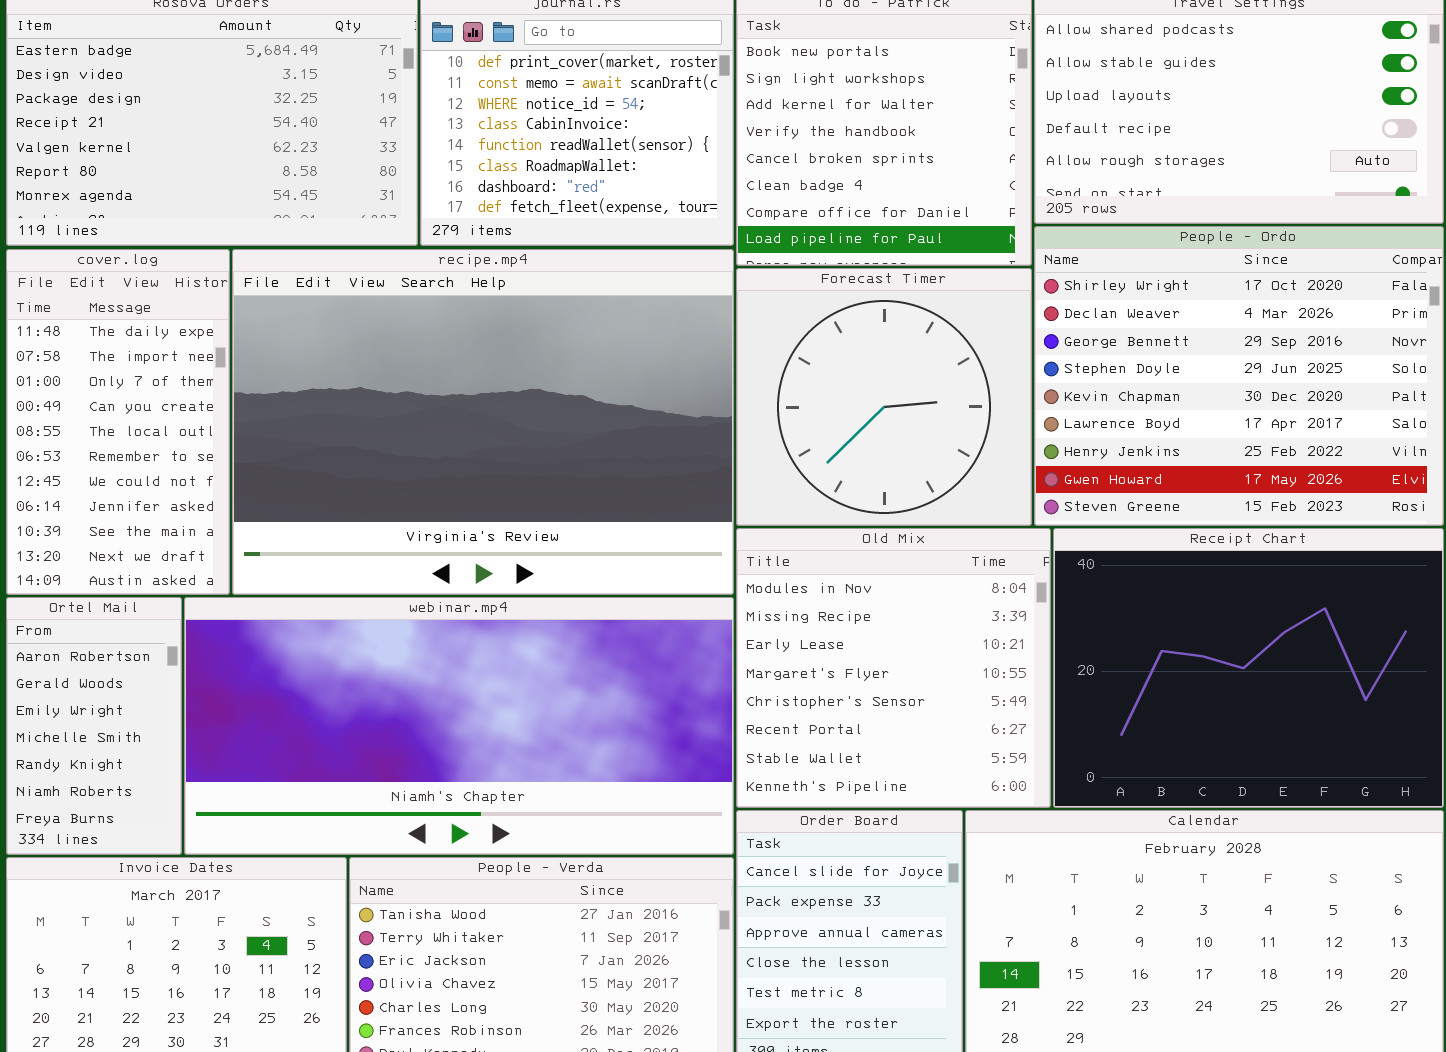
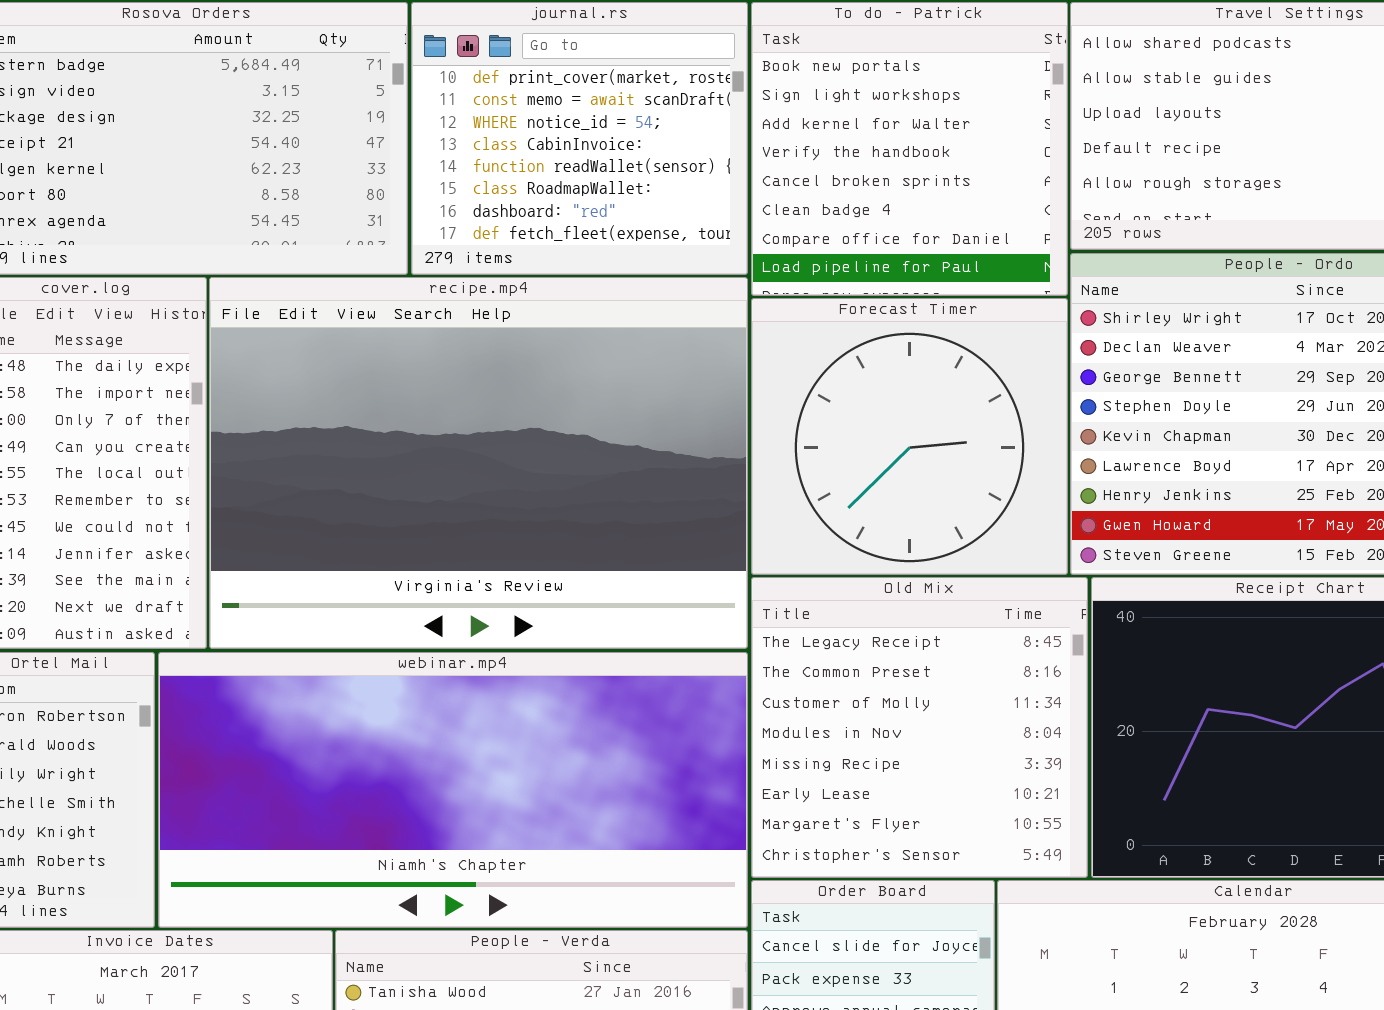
Old Mix: [736,528,1051,808] -> [751,577,1088,878], scrolled up 3 rows

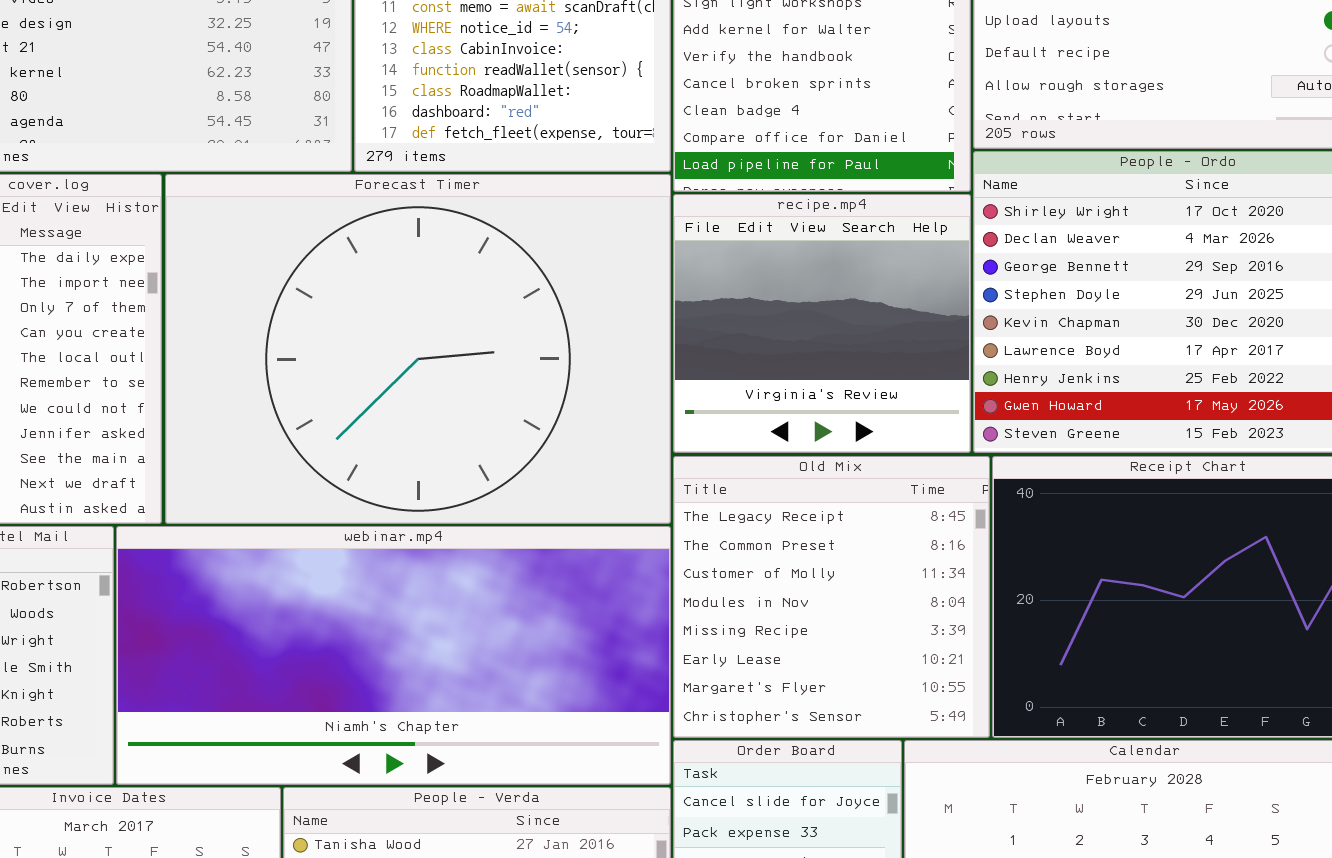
recipe.mp4: [209,277,748,649] -> [673,194,971,453], moved, resized
Forecast Timer: [751,298,1068,575] -> [165,174,671,524], moved, resized

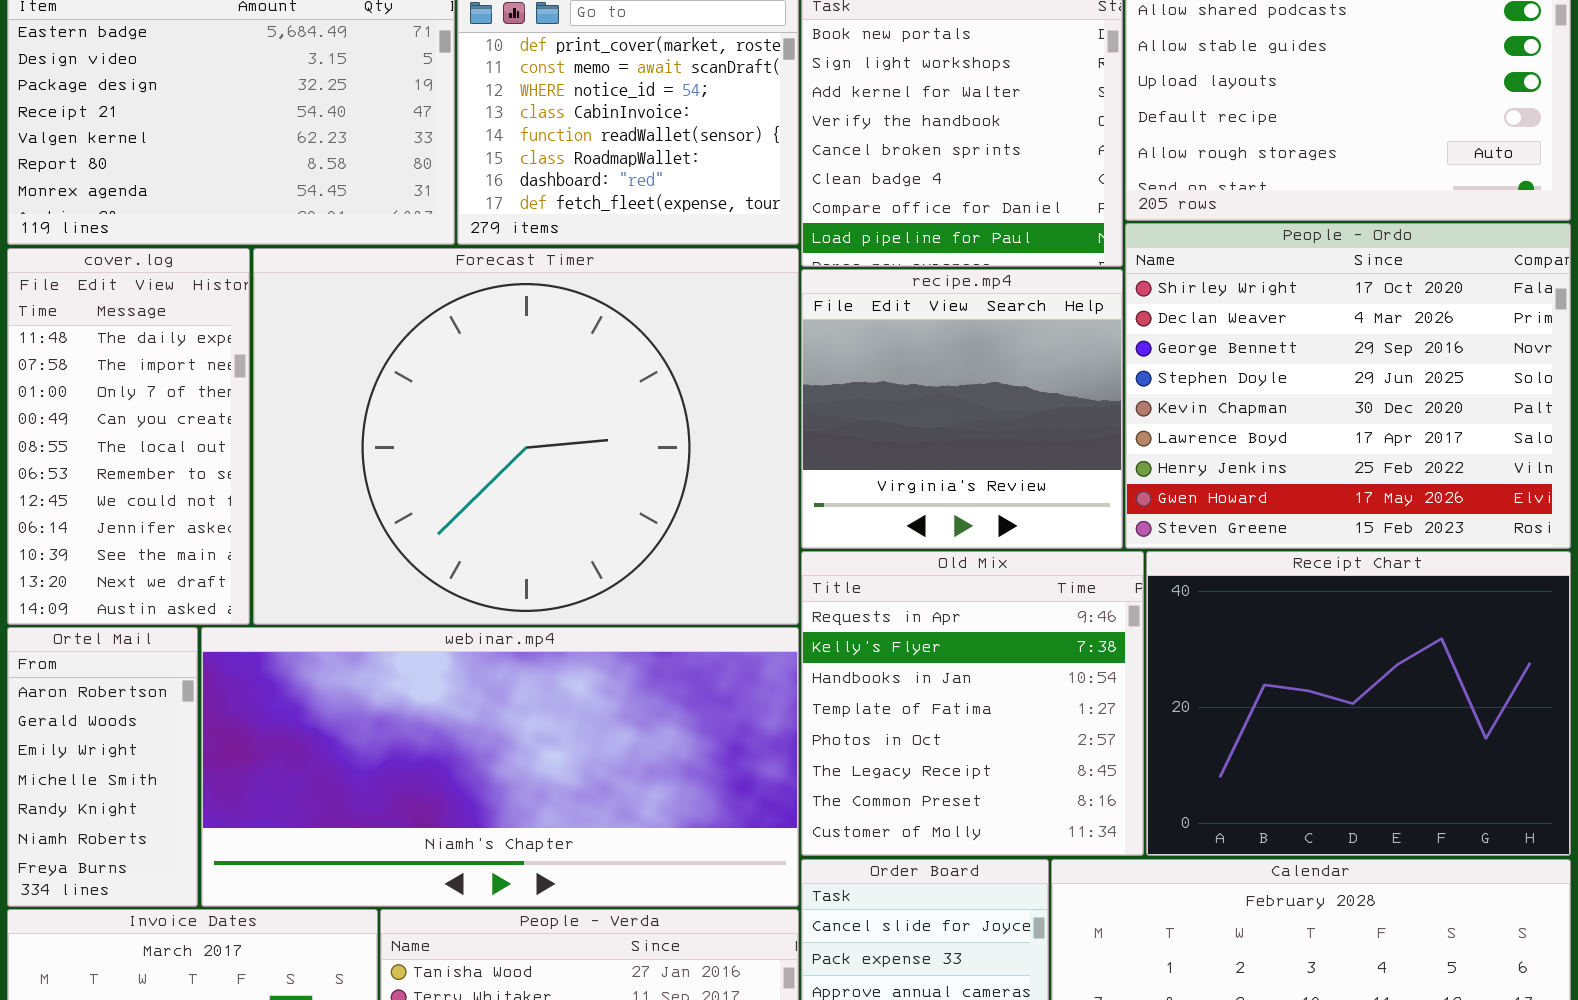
Old Mix: [673,456,990,738] -> [801,551,1144,856], scrolled up 5 rows

